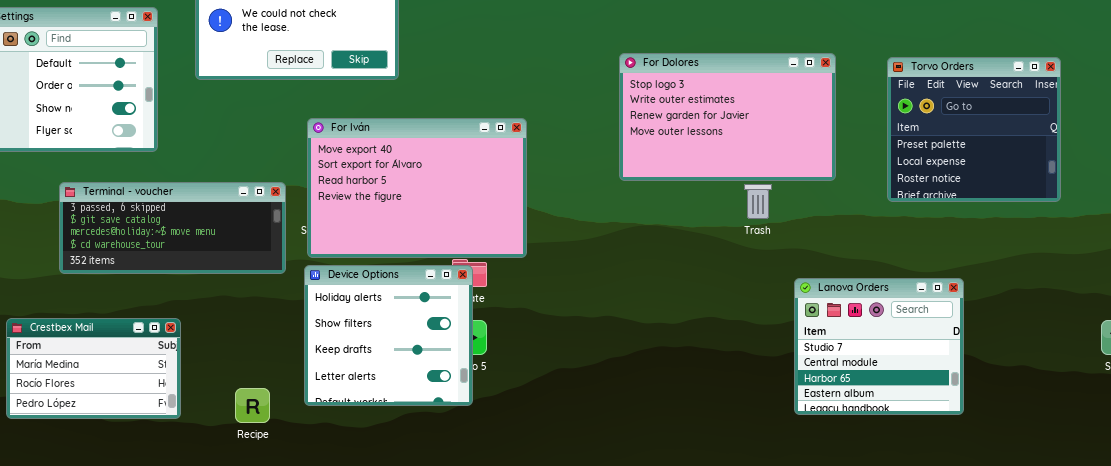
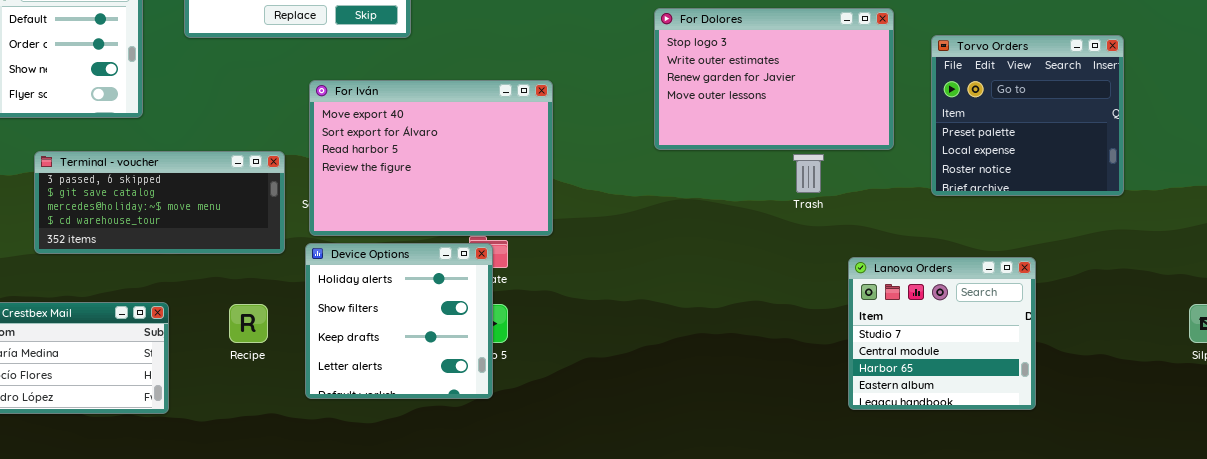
Torvo Orders: [887,57,1061,202] -> [931,35,1124,196], moved
Recipe: [235,388,270,423] -> [229,304,268,343], moved

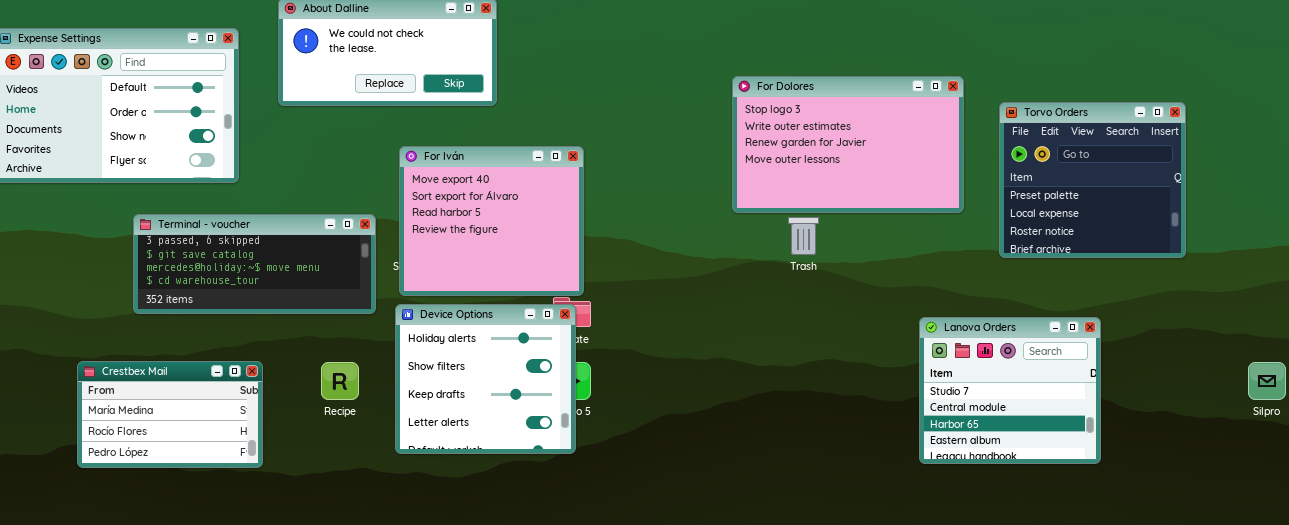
For Iván: [309,80,553,236] -> [399,146,584,296], resized
Trash: [793,154,824,193] -> [788,217,819,255], moved

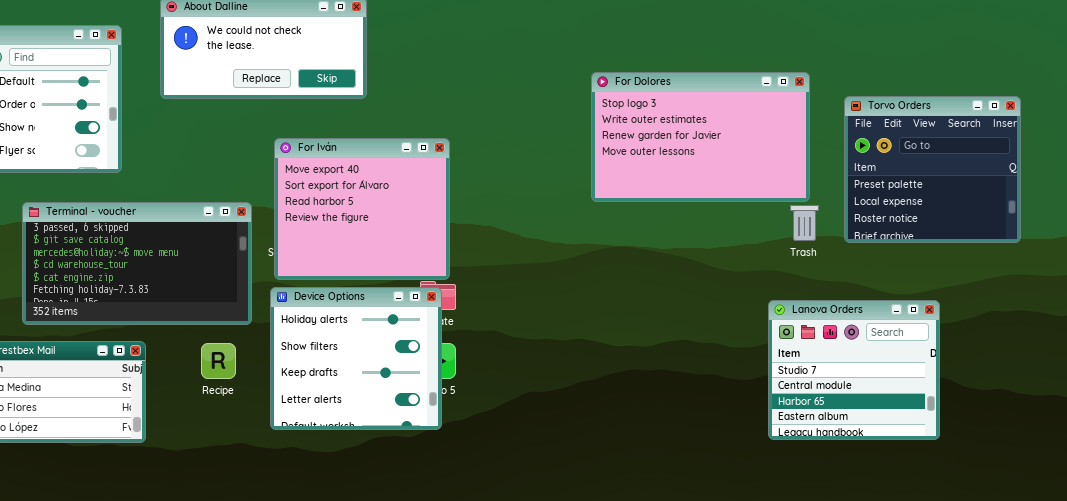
Terminal - voucher: [133,214,376,314] -> [22,202,252,325], resized
Trash: [788,217,819,255] -> [790,205,819,241], moved

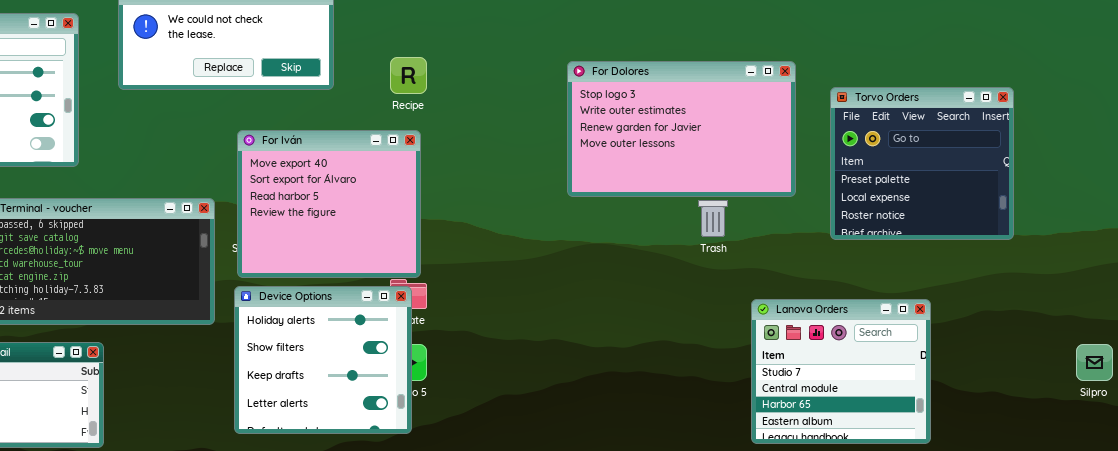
Trash: [790,205,819,241] -> [698,200,728,237], moved
Recipe: [201,343,236,379] -> [390,57,427,94], moved

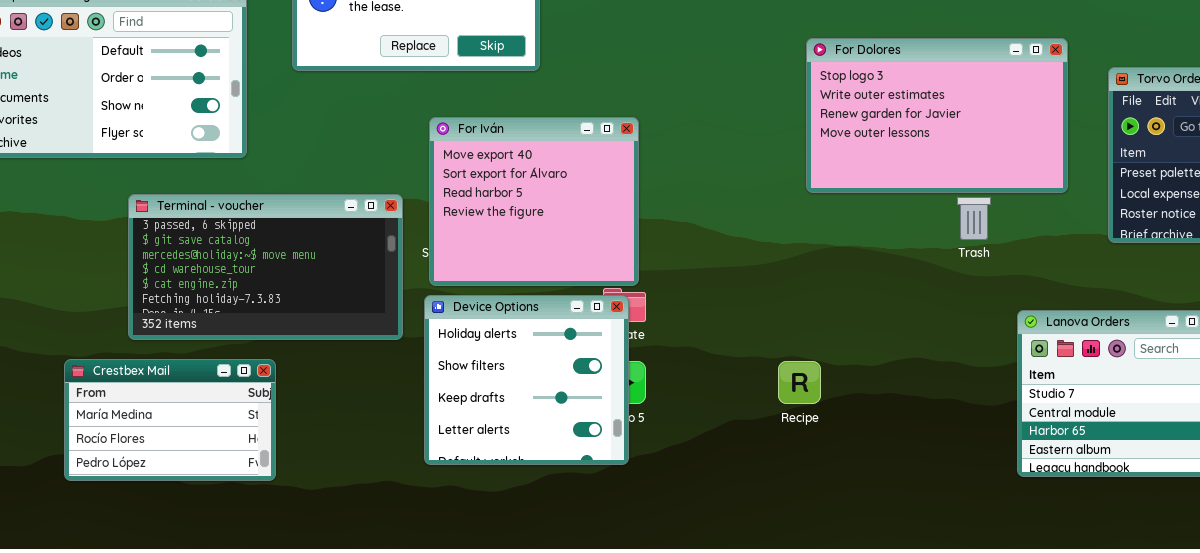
Recipe: [390,57,427,94] -> [778,361,821,404], moved

